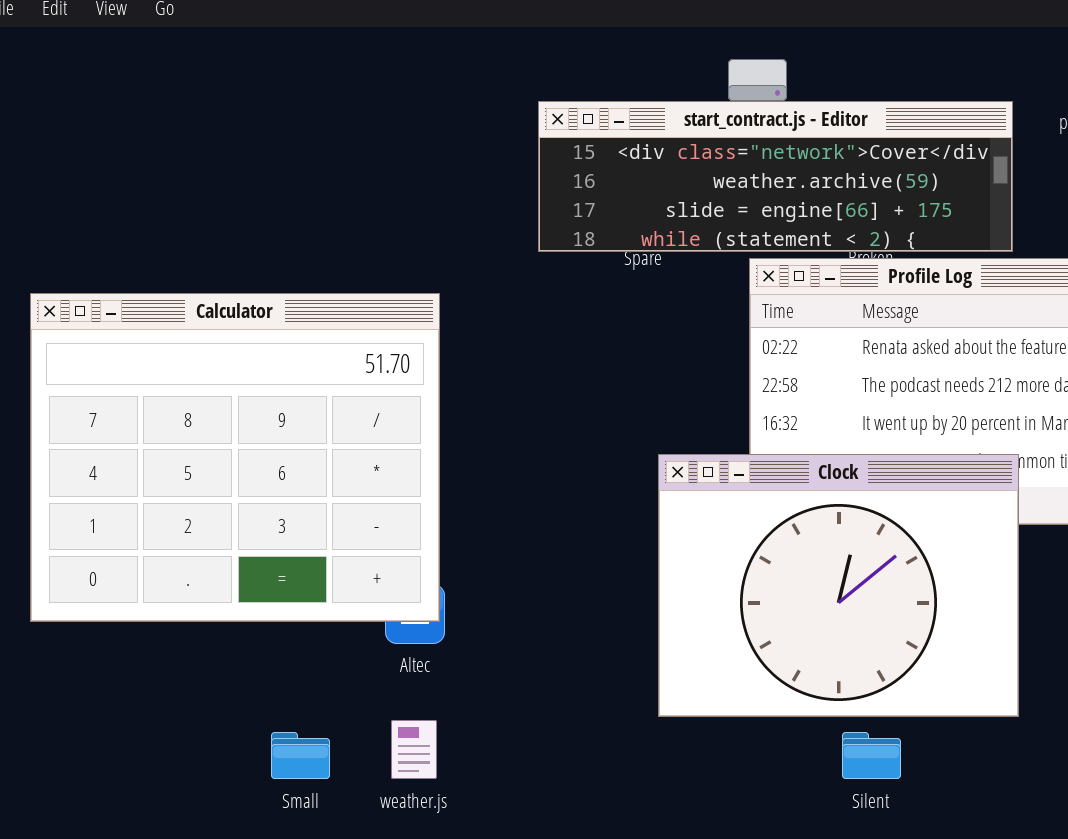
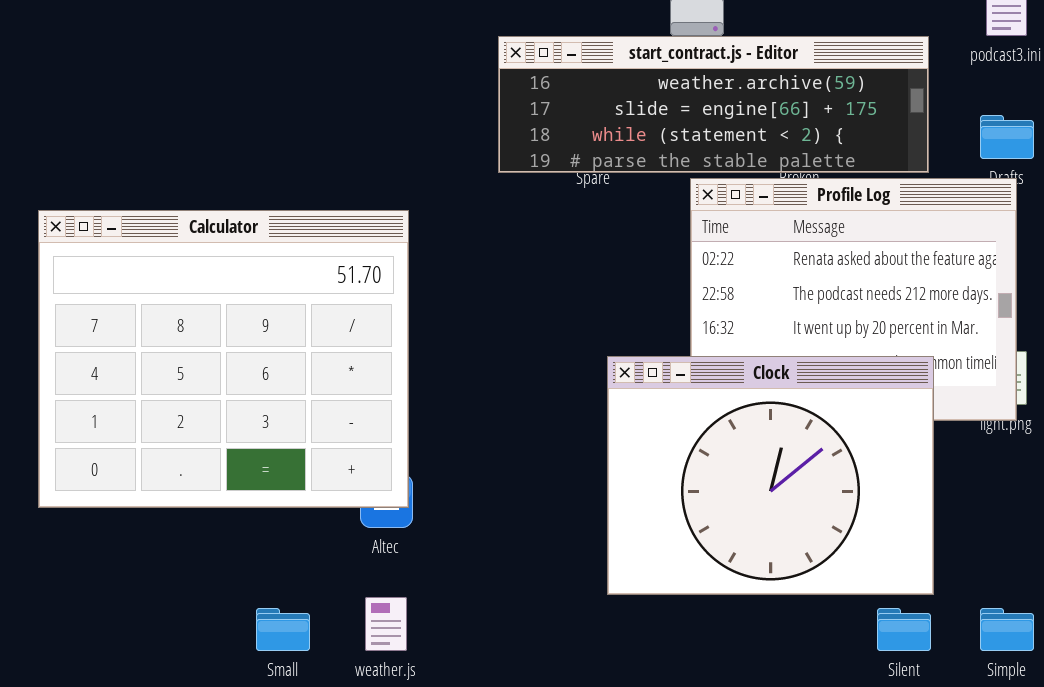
start_contract.js - Editor: [538,101,1013,252] -> [498,36,929,173], scrolled down 1 row
Silent: [842,732,901,779] -> [877,608,931,651], moved

